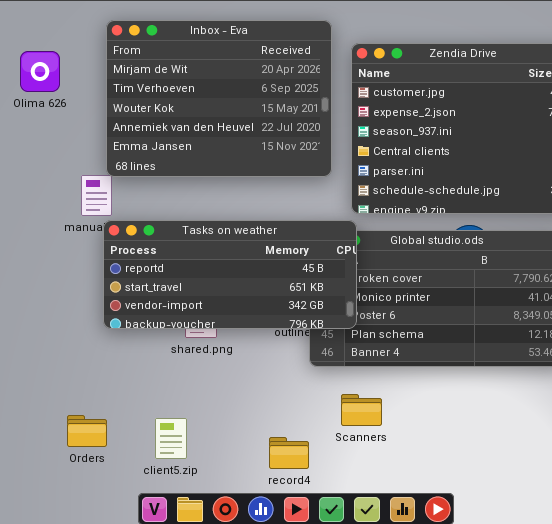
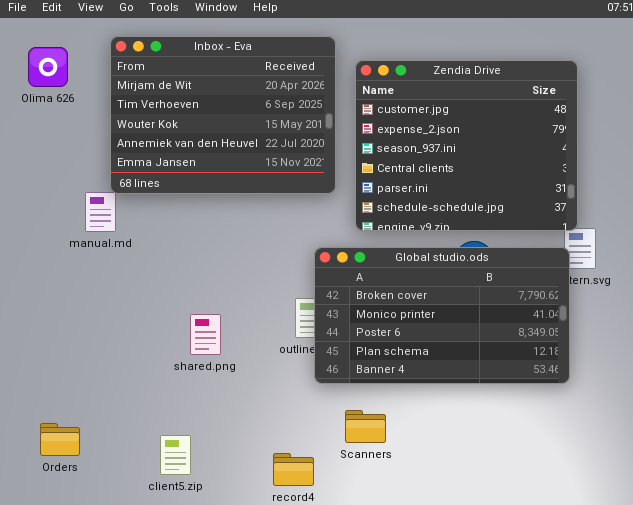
Olima 626: [20,51,60,92] -> [28,47,68,87], moved
Tasks on weather: [103,220,357,329] -> none, closed
Orders: [67,415,107,447] -> [40,423,80,456], moved

